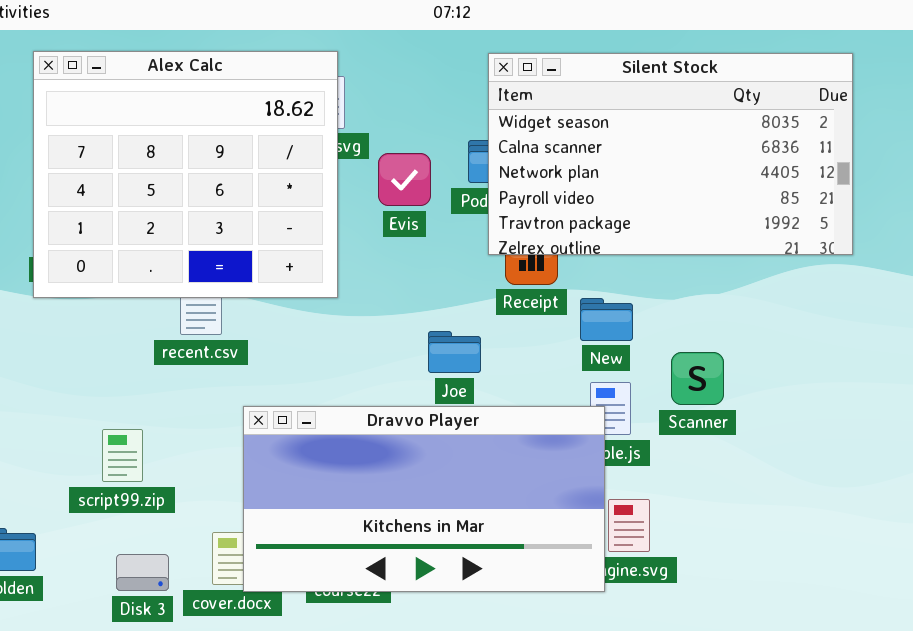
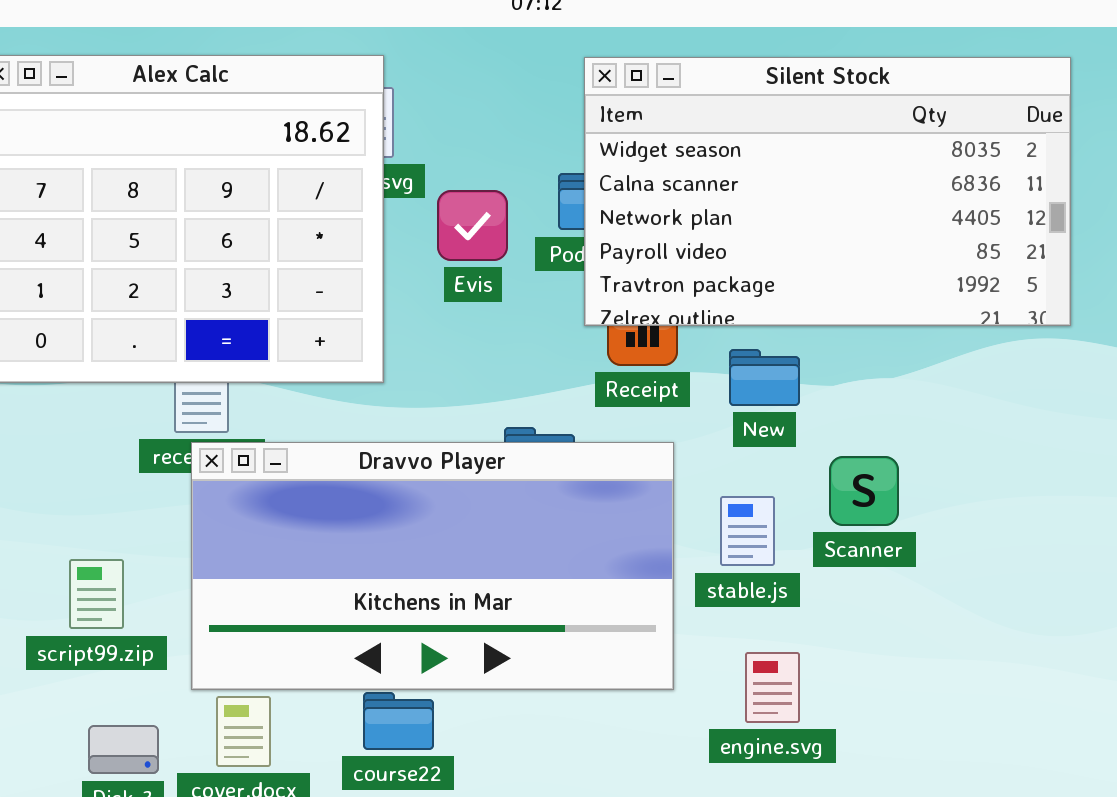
New: [580,298,633,341] -> [729,349,800,406], moved
Dravvo Player: [243,406,605,592] -> [191,442,674,690], moved

